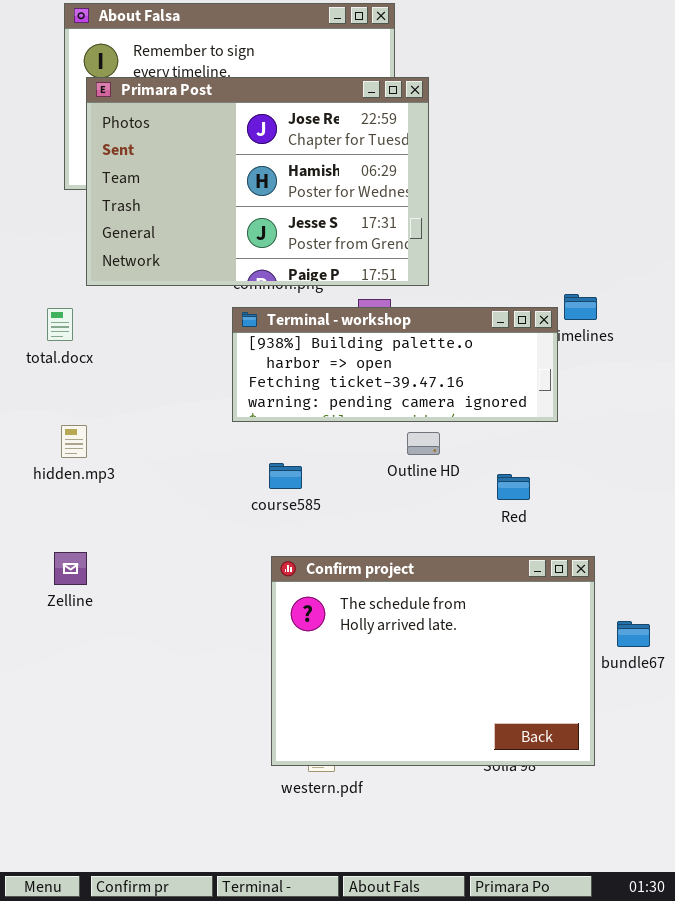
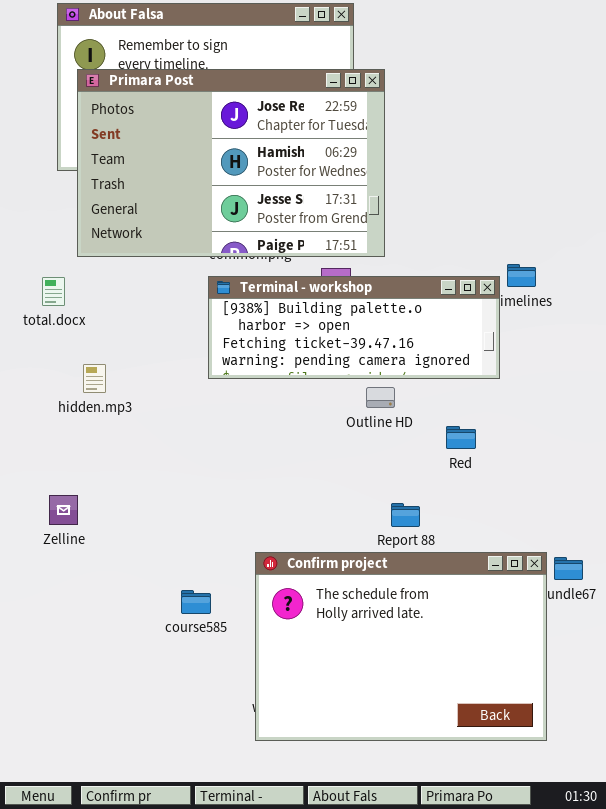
hidden.mp3: [61,425,87,458] -> [83,364,106,393], moved
course585: [269,463,302,489] -> [181,590,211,614], moved
Confirm project: [271,556,595,766] -> [255,552,547,741], moved

